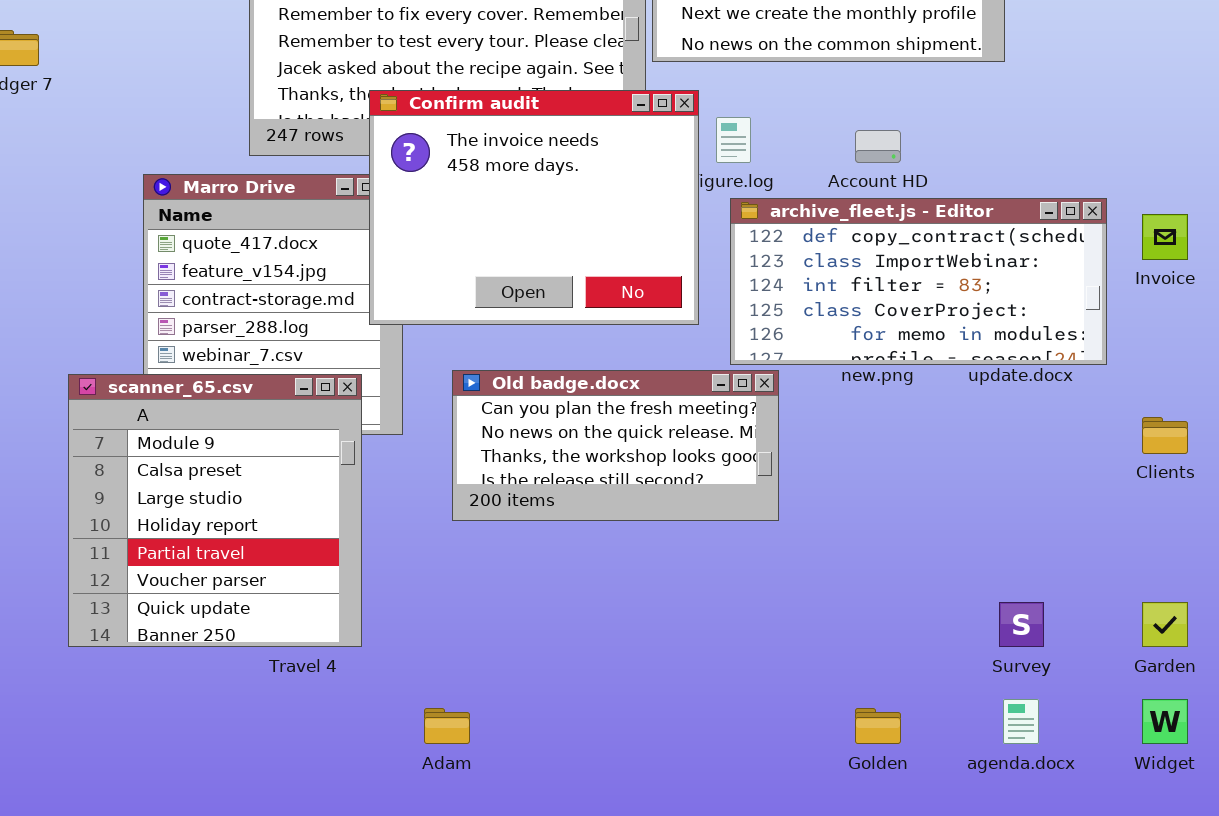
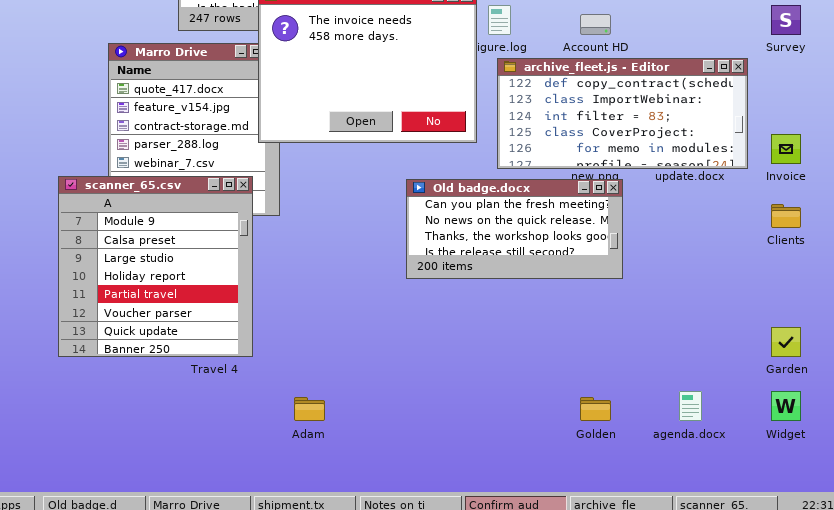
Invoice: [1142,214,1188,260] -> [771,134,801,164], moved
Old badge.docx: [452,370,779,521] -> [406,179,623,279], moved
Survey: [999,602,1044,647] -> [771,5,801,35], moved

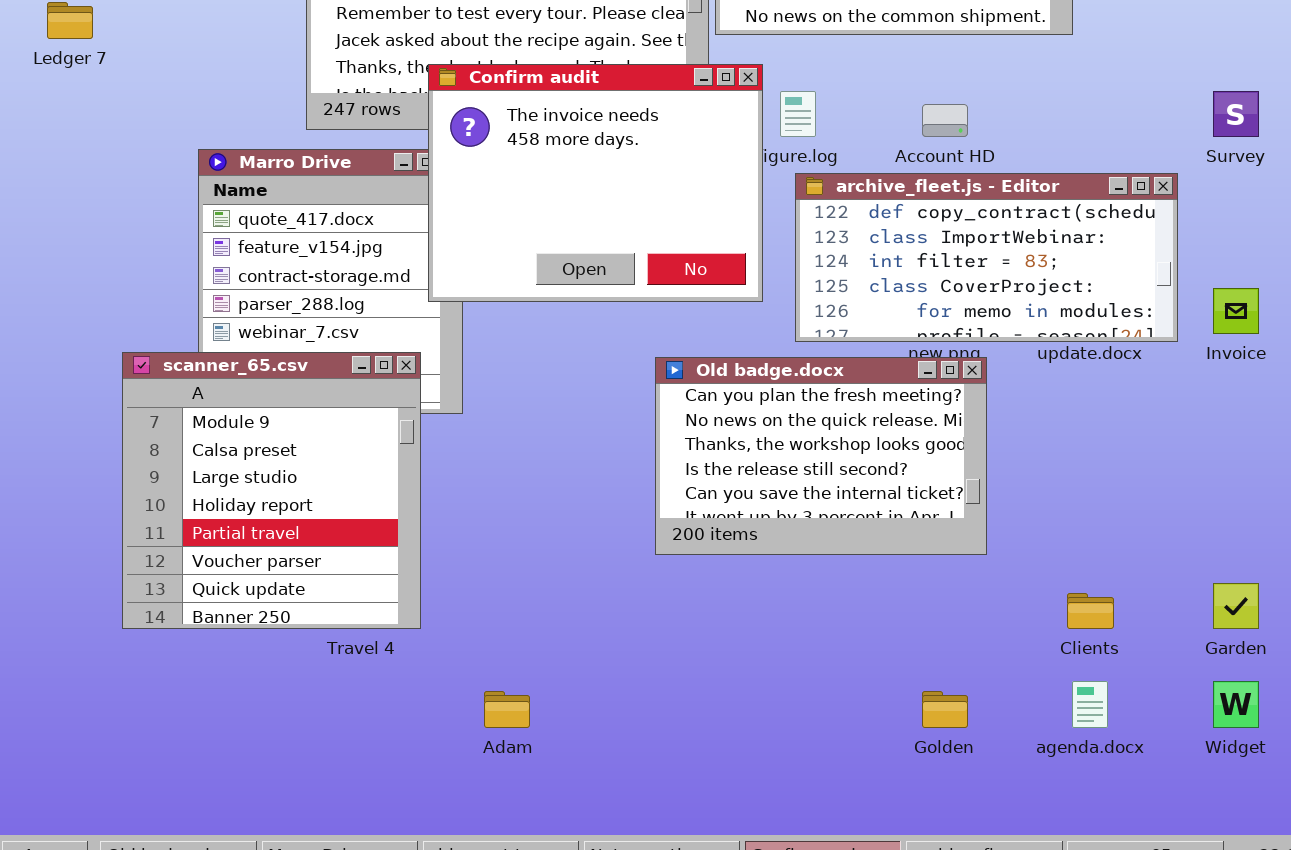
Old badge.docx: [406,179,623,279] -> [655,357,987,555], resized
Clients: [771,204,801,228] -> [1067,593,1114,629], moved

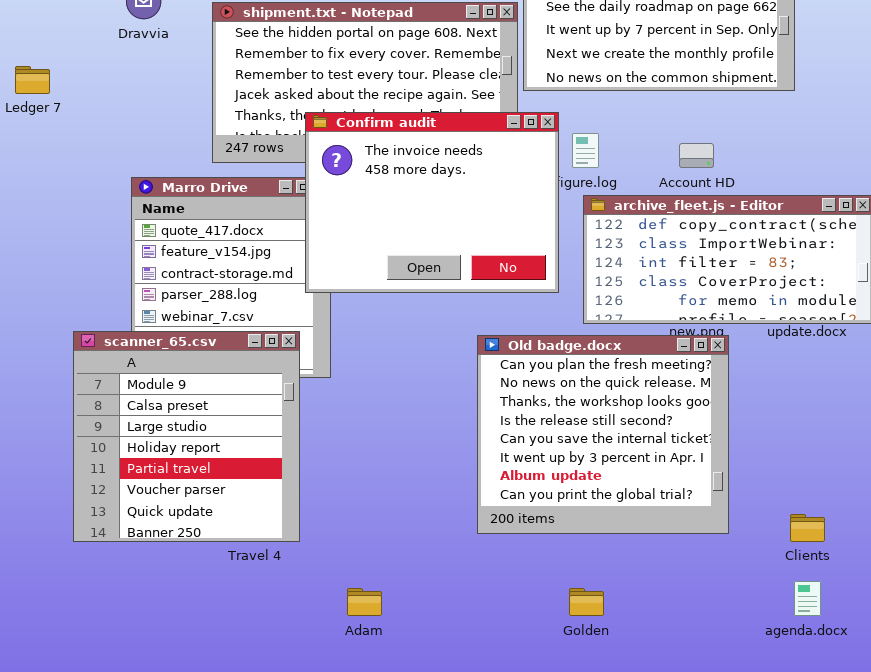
Old badge.docx: [655,357,987,555] -> [477,335,729,534], resized
Golden: [922,691,968,728] -> [569,588,604,616], moved

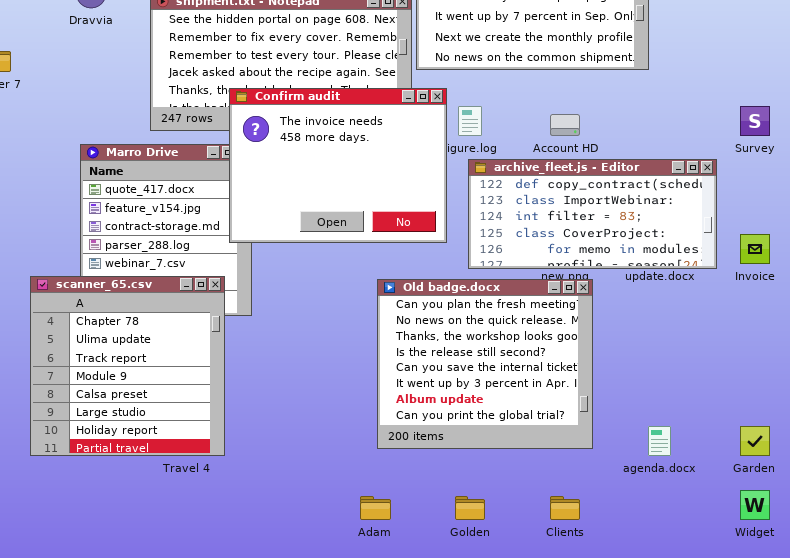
scanner_65.csv: [73,331,300,542] -> [30,276,225,456], scrolled up 3 rows
Clients: [790,514,825,542] -> [550,496,580,520], moved
agenda.docx: [794,581,821,616] -> [648,426,671,456], moved
Adam: [347,588,382,616] -> [360,496,391,520], moved

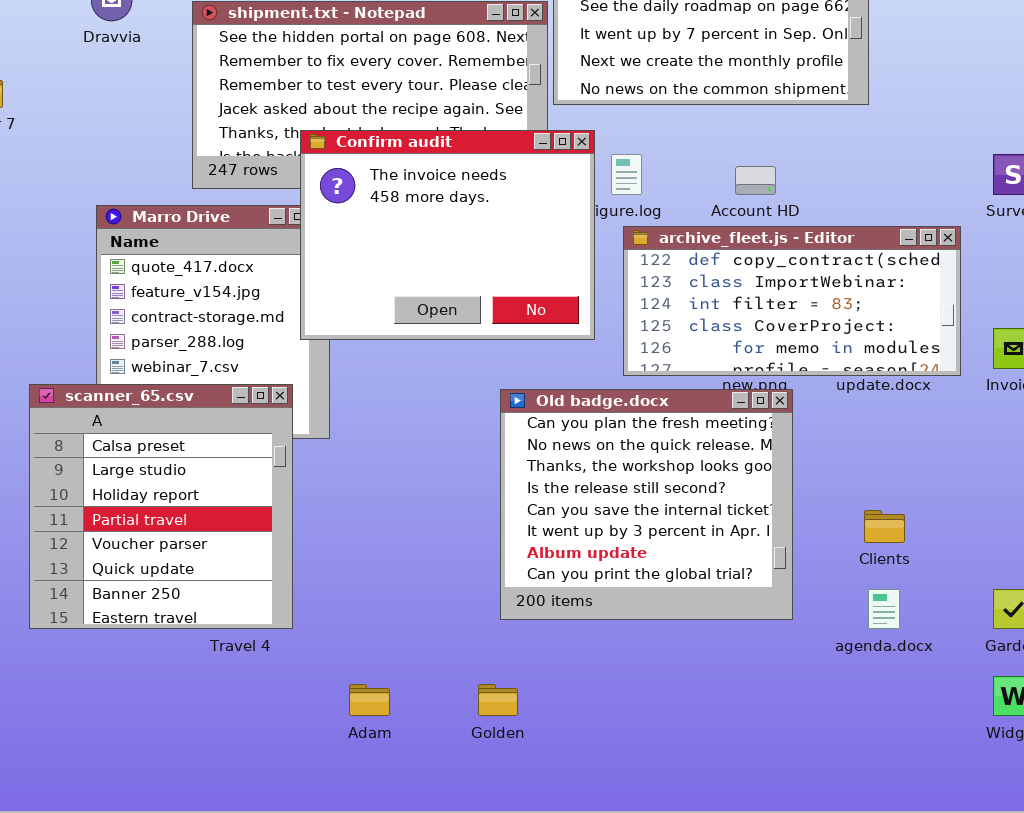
scanner_65.csv: [30,276,225,456] -> [29,384,293,629], scrolled down 4 rows
Adam: [360,496,391,520] -> [349,684,390,716], moved
Golden: [455,496,485,520] -> [478,684,518,716], moved
Clients: [550,496,580,520] -> [864,510,905,543], moved

